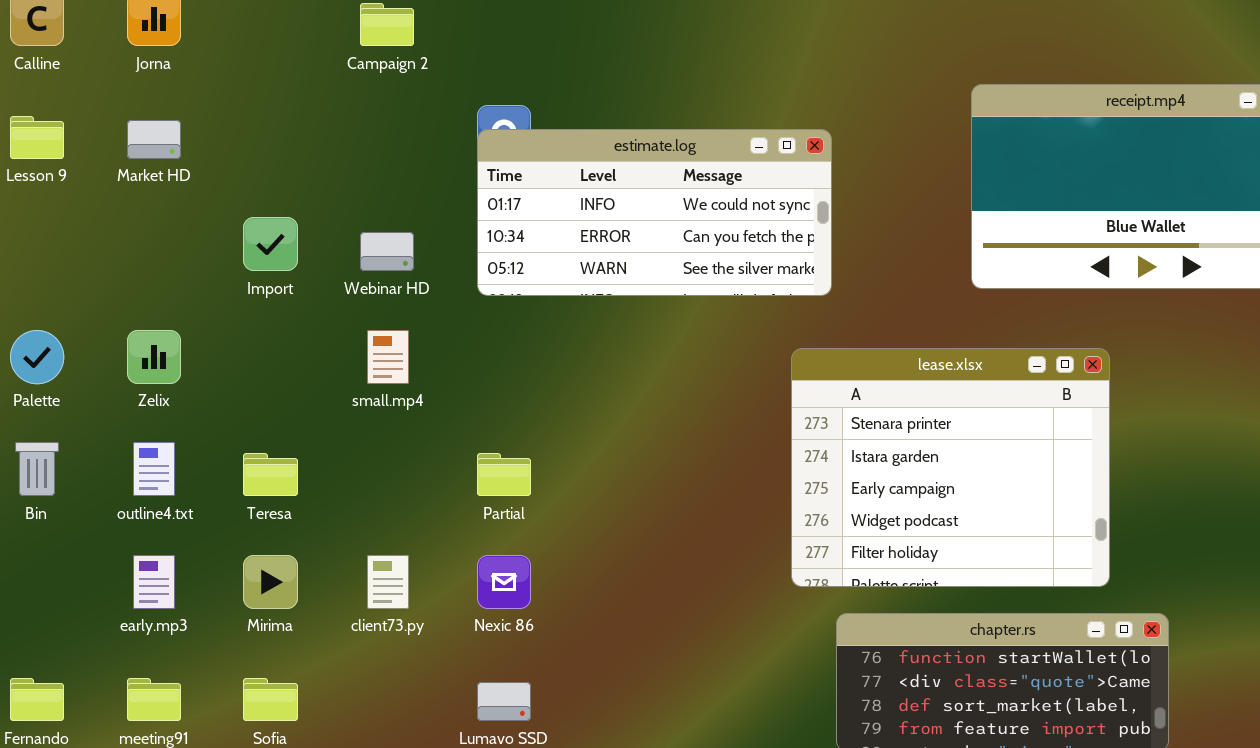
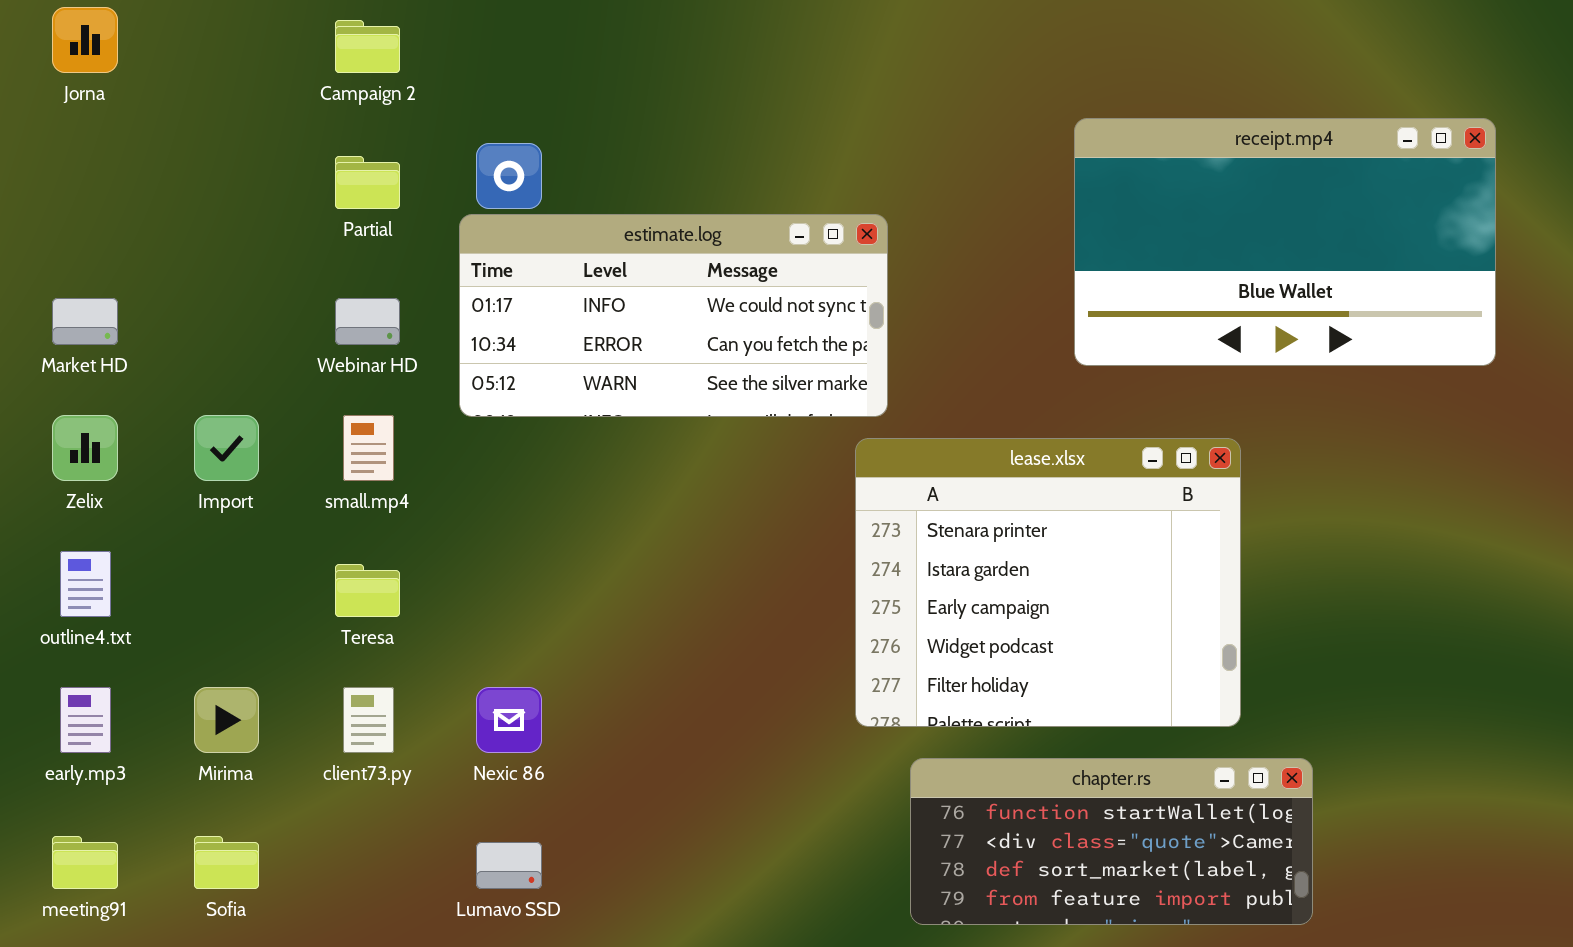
Market HD: [127,120,181,159] -> [52,298,118,345], moved
estimate.log: [477,129,832,296] -> [459,214,888,417], moved
Import: [243,217,298,271] -> [194,415,259,481], moved
Teresa: [243,453,298,496] -> [335,564,400,617], moved
Partial: [477,453,531,496] -> [335,156,400,209], moved

